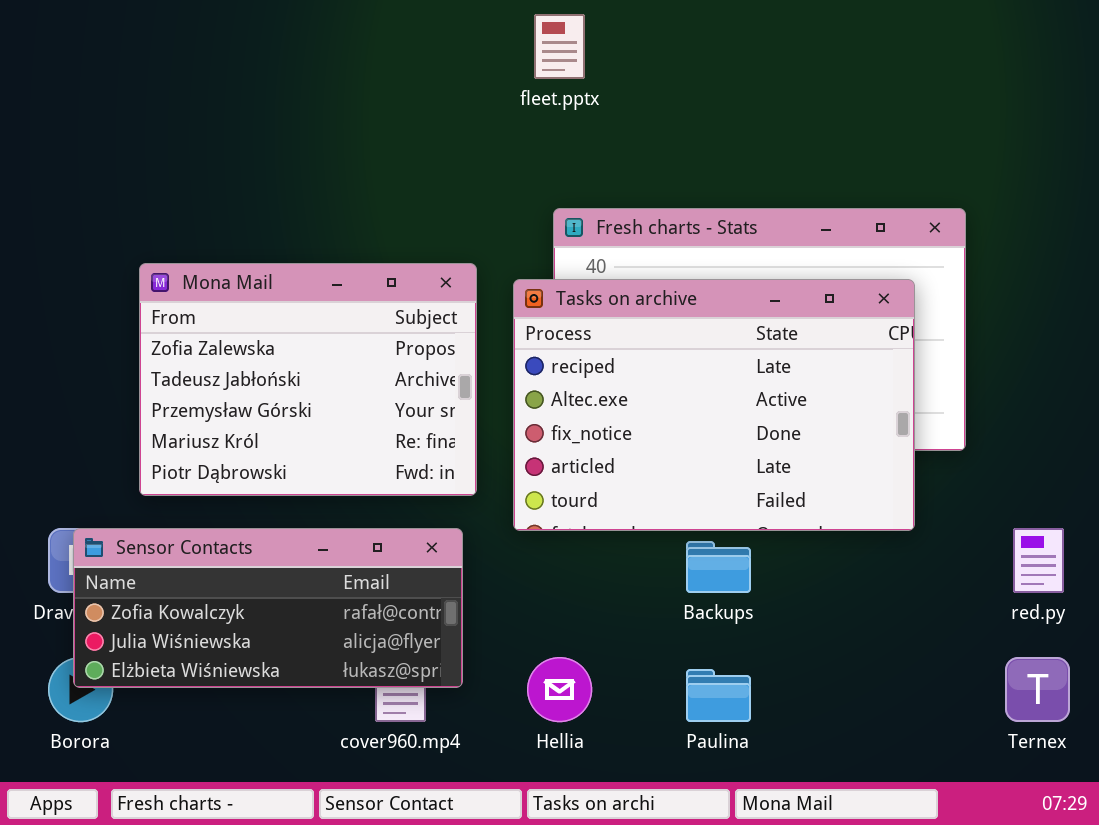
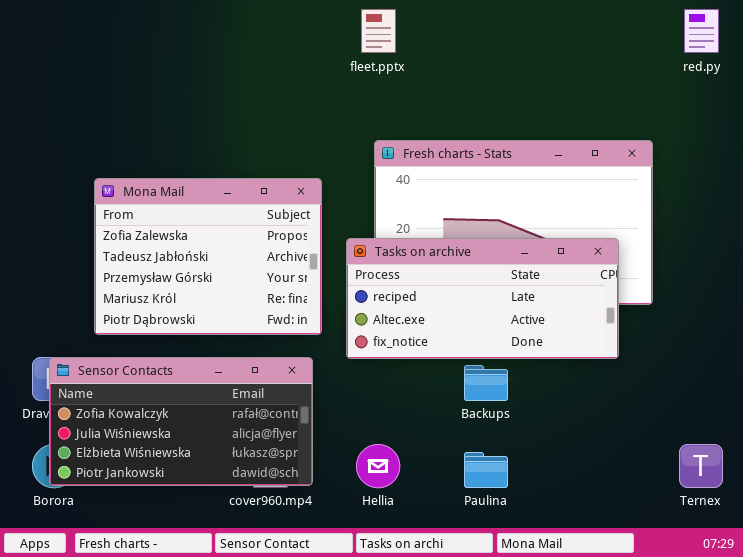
Tasks on archive: [513,279,915,531] -> [346,238,619,359], resized
Sensor Contacts: [73,528,463,688] -> [49,357,313,486], resized
red.py: [1013,528,1064,593] -> [684,9,719,53], moved

